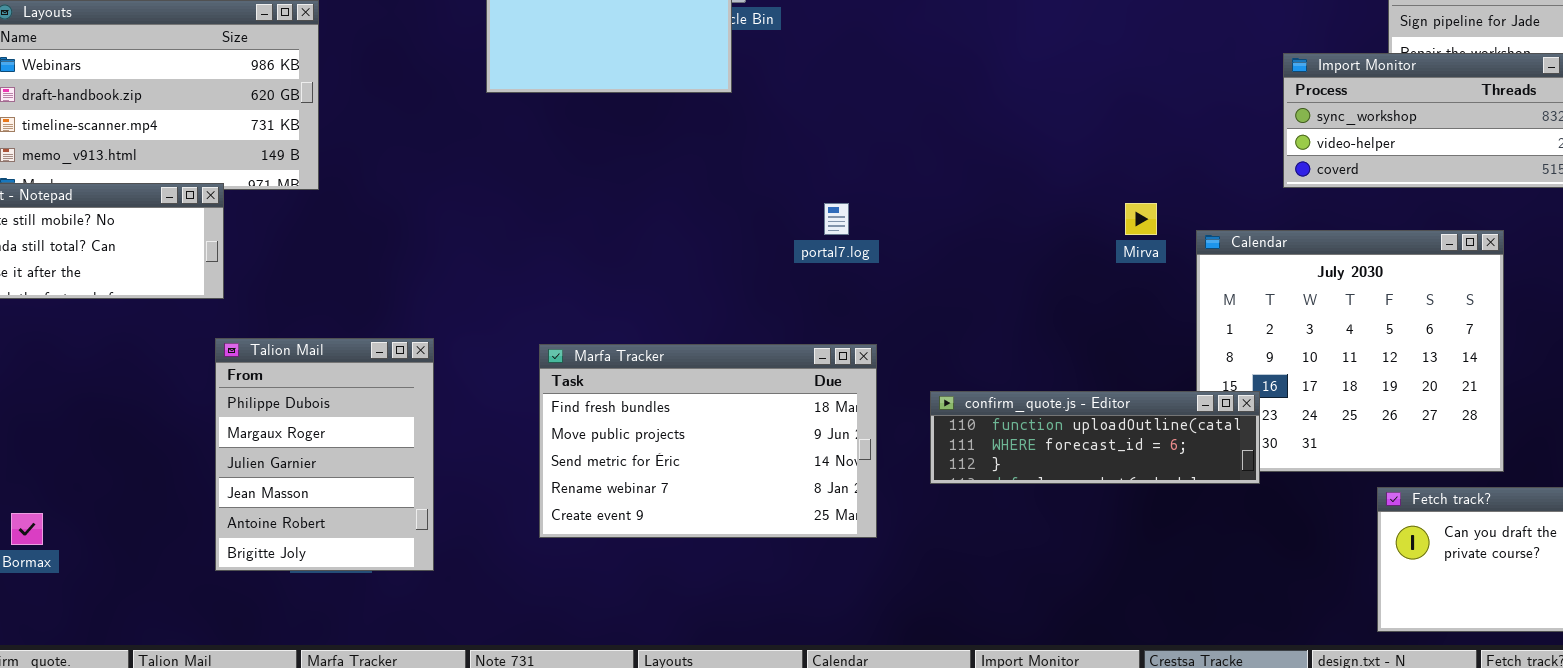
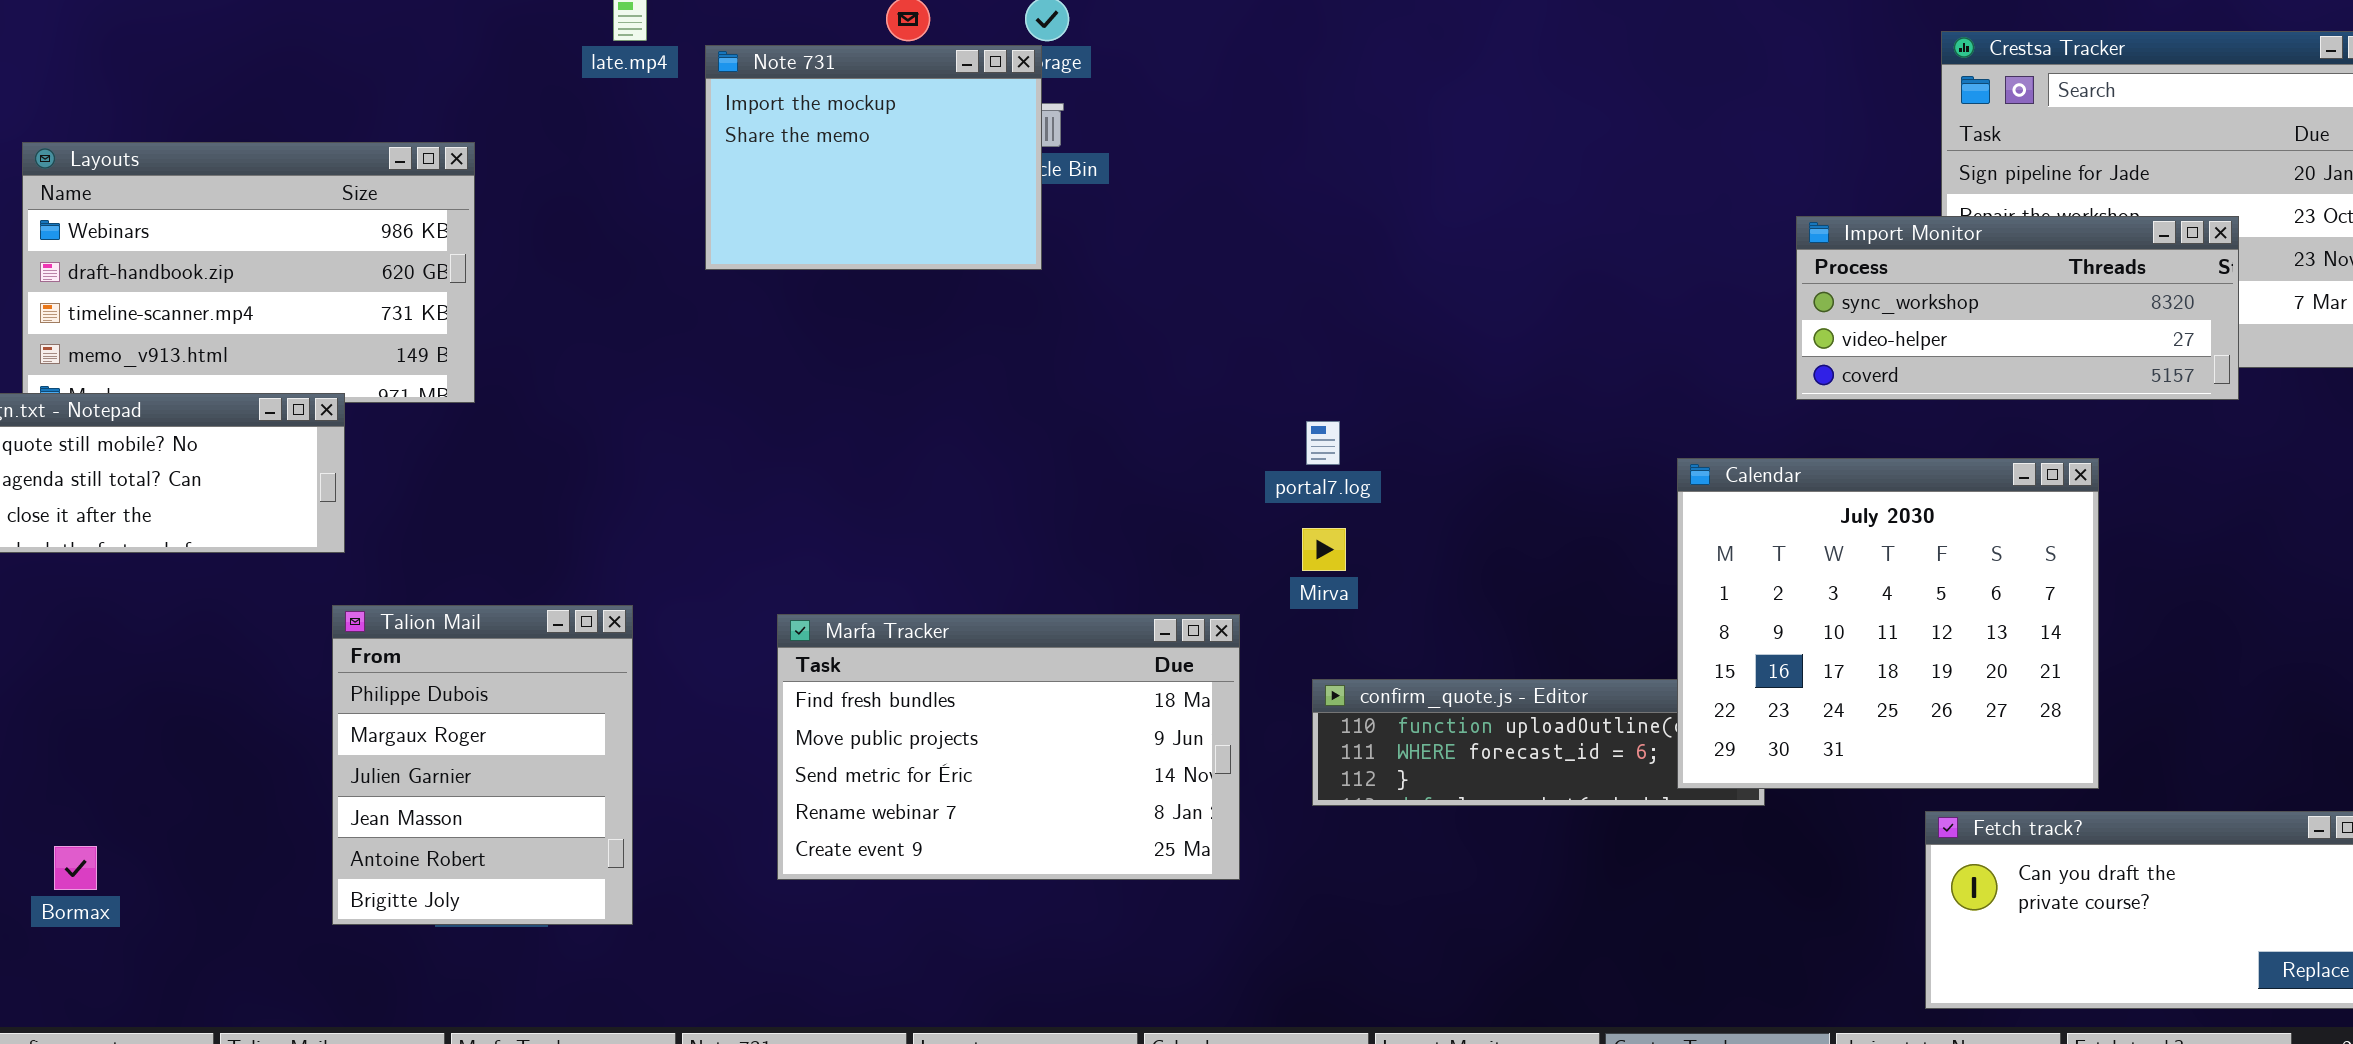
portal7.log: [824,203,849,235] -> [1306,421,1340,465], moved
Mirva: [1125,203,1157,235] -> [1302,528,1346,571], moved
Calendar: [1196,230,1504,472] -> [1677,458,2099,789], raised

